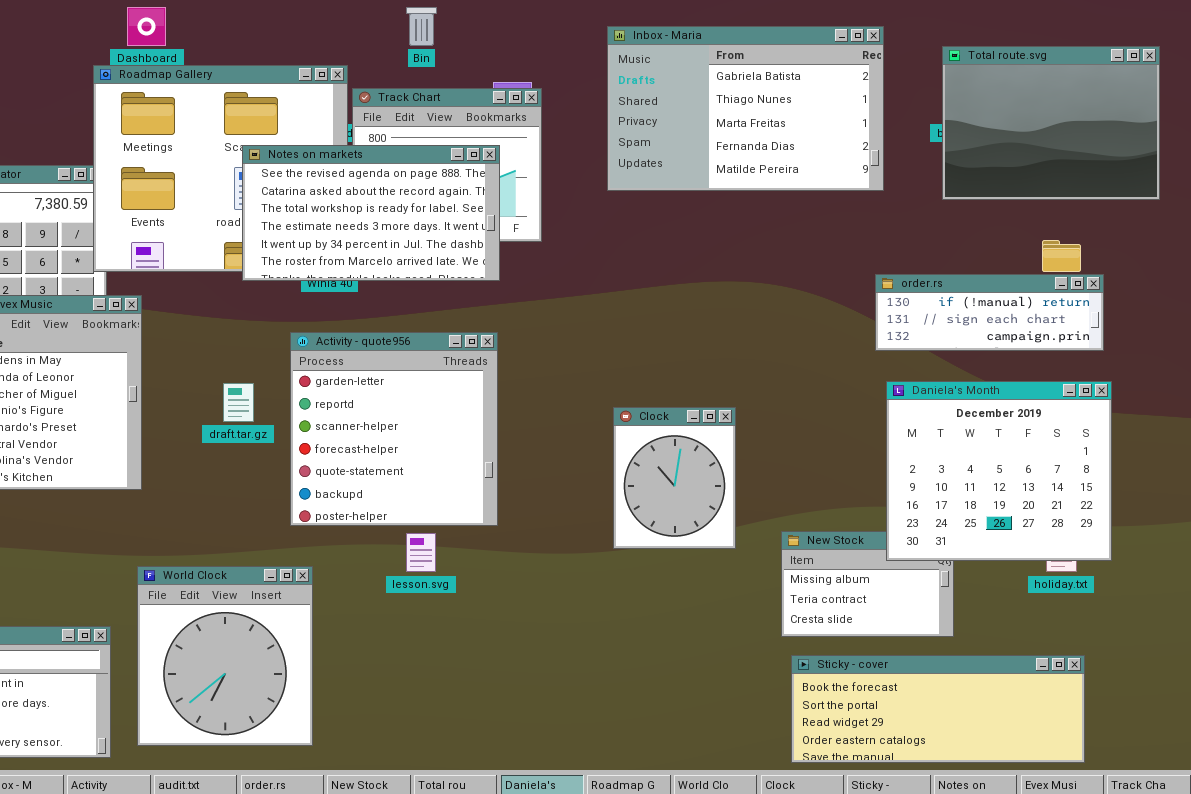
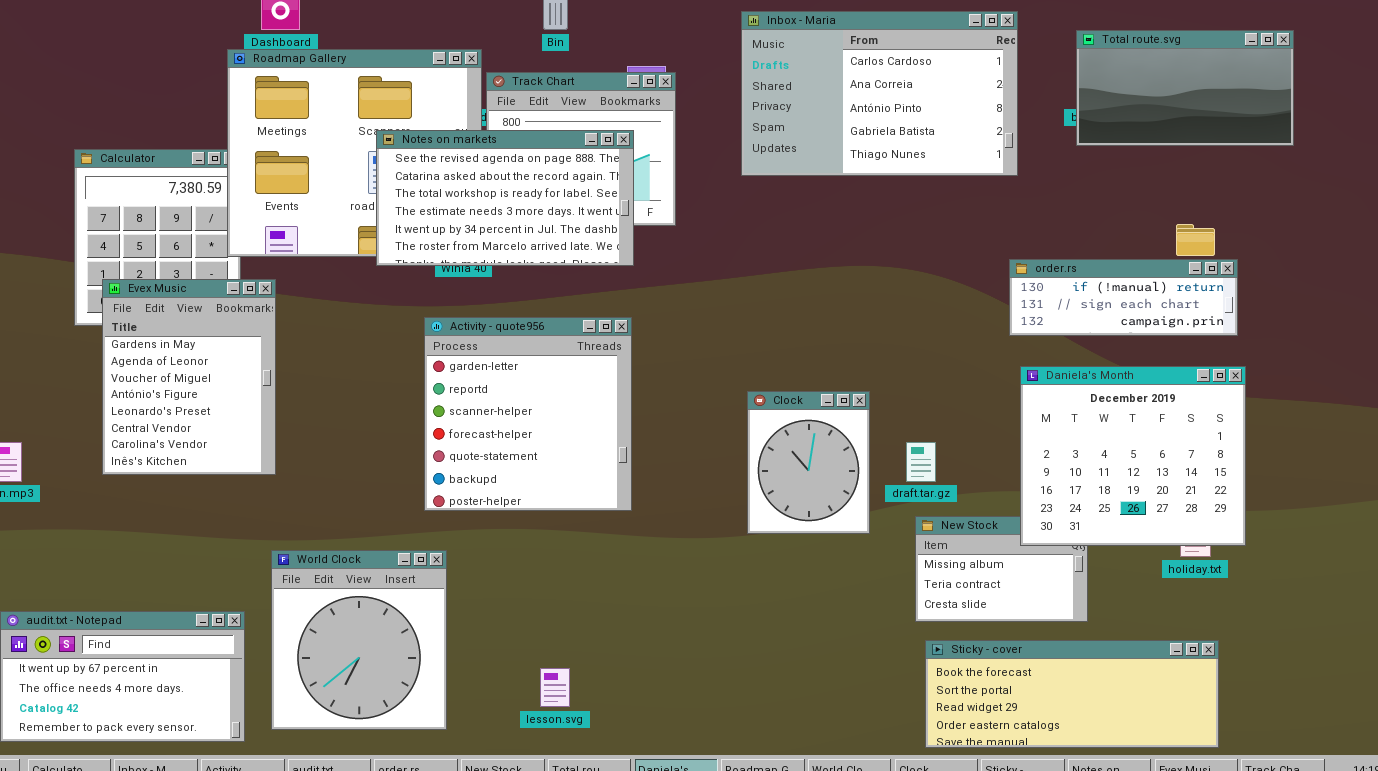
Inbox - Maria: [607,26,884,191] -> [741,11,1018,176], scrolled up 3 rows
Total route.svg: [942,46,1160,200] -> [1076,30,1294,146], resized
draft.tar.gz: [223,383,254,422] -> [906,442,936,482], moved
lesson.svg: [406,533,436,572] -> [540,668,570,707], moved

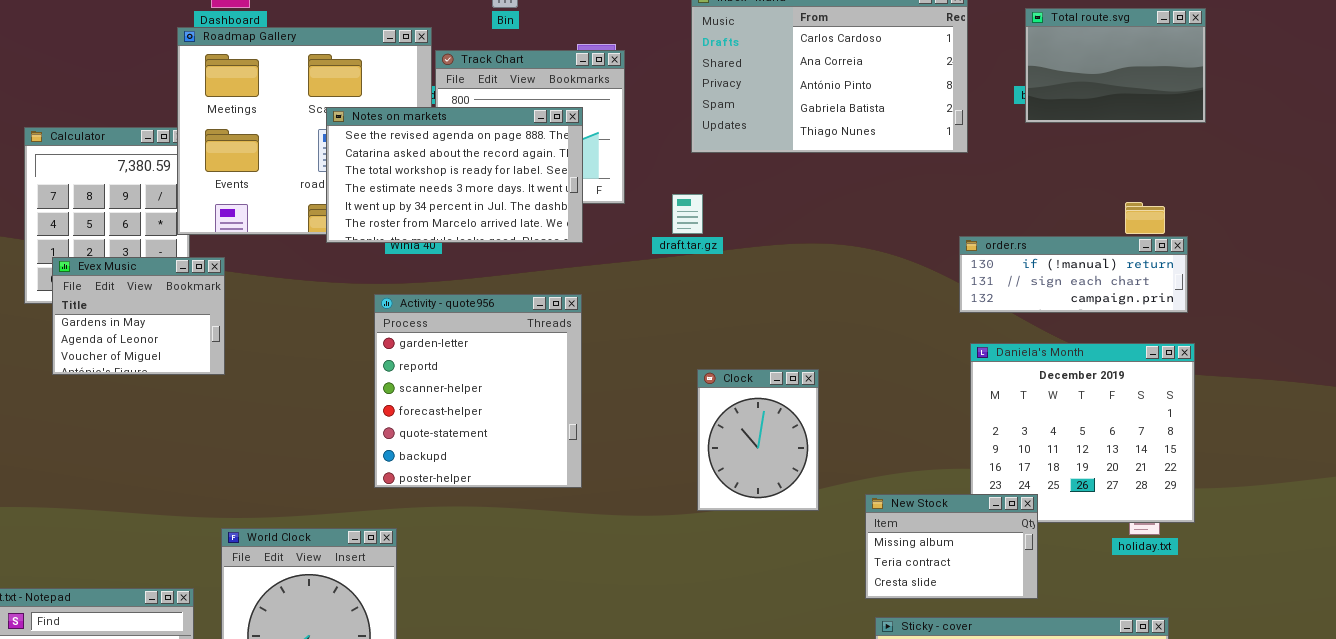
Total route.svg: [1076,30,1294,146] -> [1025,8,1206,123], resized
Evex Music: [102,279,276,475] -> [52,257,225,375], resized
draft.tar.gz: [906,442,936,482] -> [672,194,703,234], moved
New Stock: [915,516,1088,622] -> [865,494,1038,599], raised

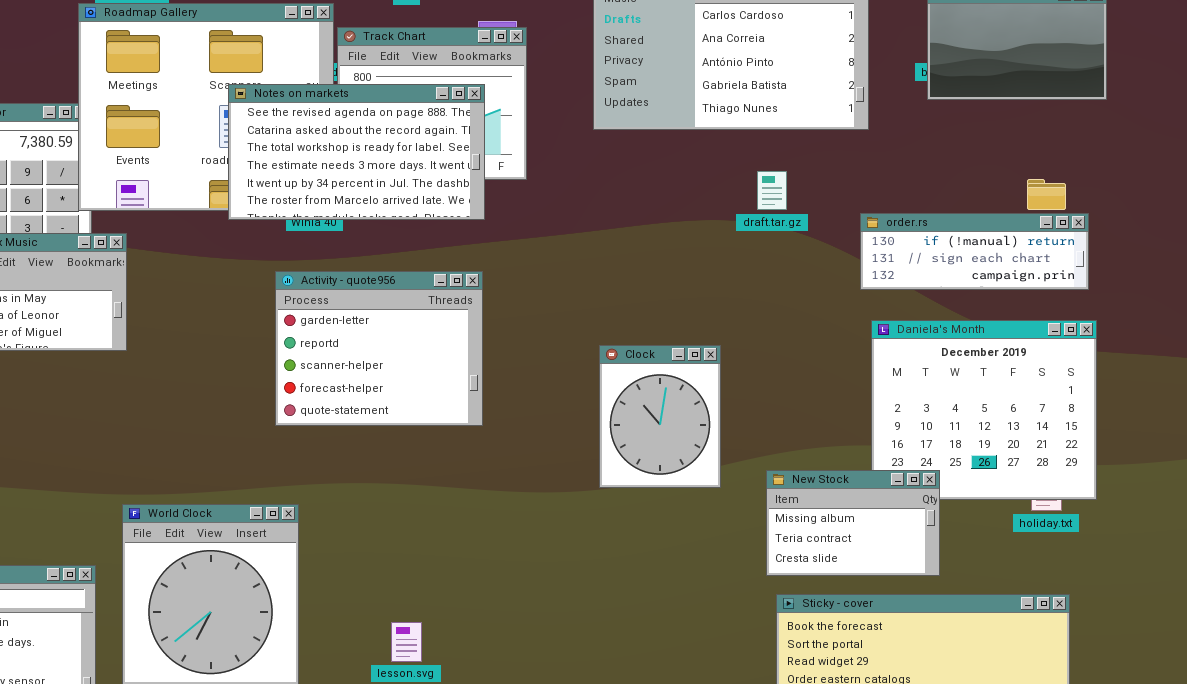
draft.tar.gz: [672,194,703,234] -> [757,171,787,210], moved
Activity - quote956: [374,294,582,488] -> [275,271,483,426], resized

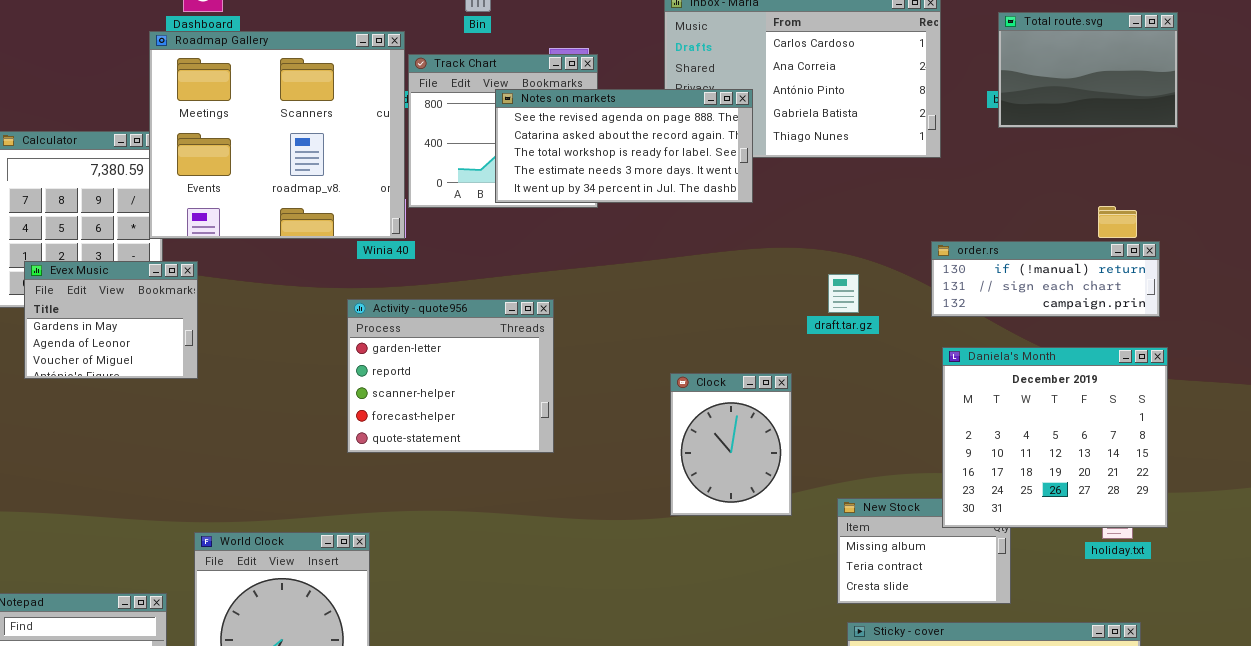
Notes on markets: [228,84,485,220] -> [495,89,753,203], moved, resized
draft.tar.gz: [757,171,787,210] -> [828,274,859,313], moved
Daniela's Month: [871,320,1097,500] -> [942,347,1168,528], raised

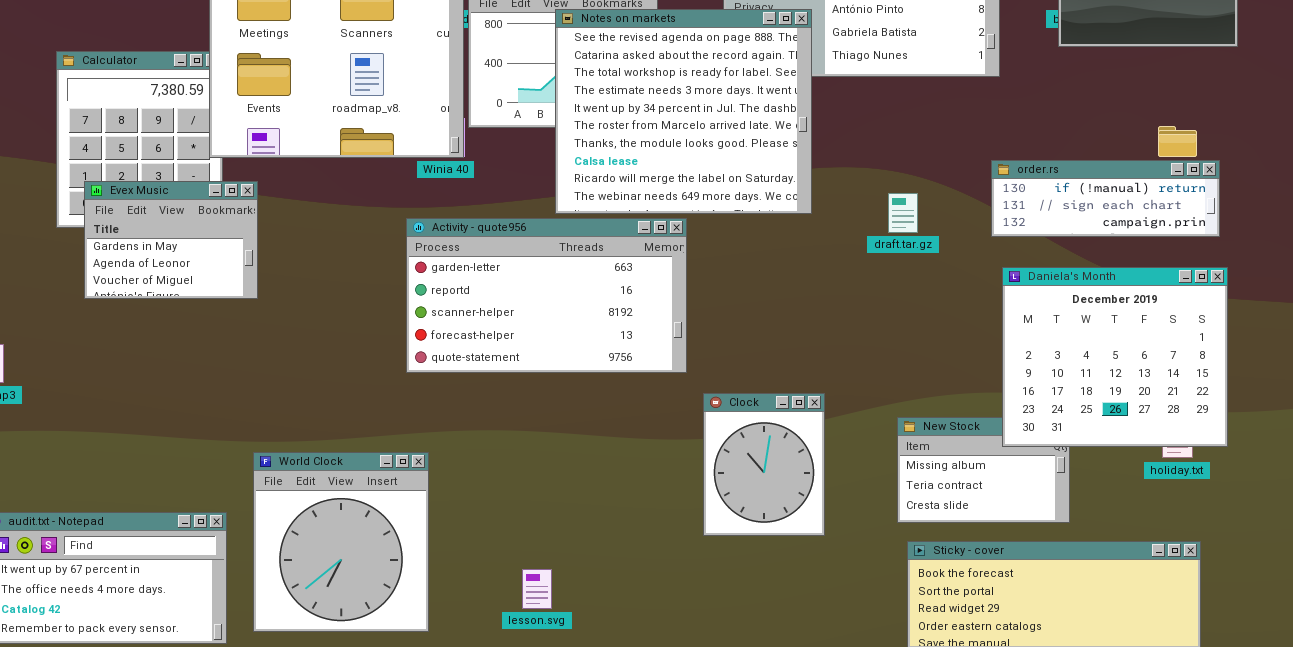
Notes on markets: [495,89,753,203] -> [555,9,812,214], resized
Activity - quote956: [347,299,554,453] -> [406,218,687,373], resized
Clock: [670,373,792,516] -> [703,393,825,536], moved

